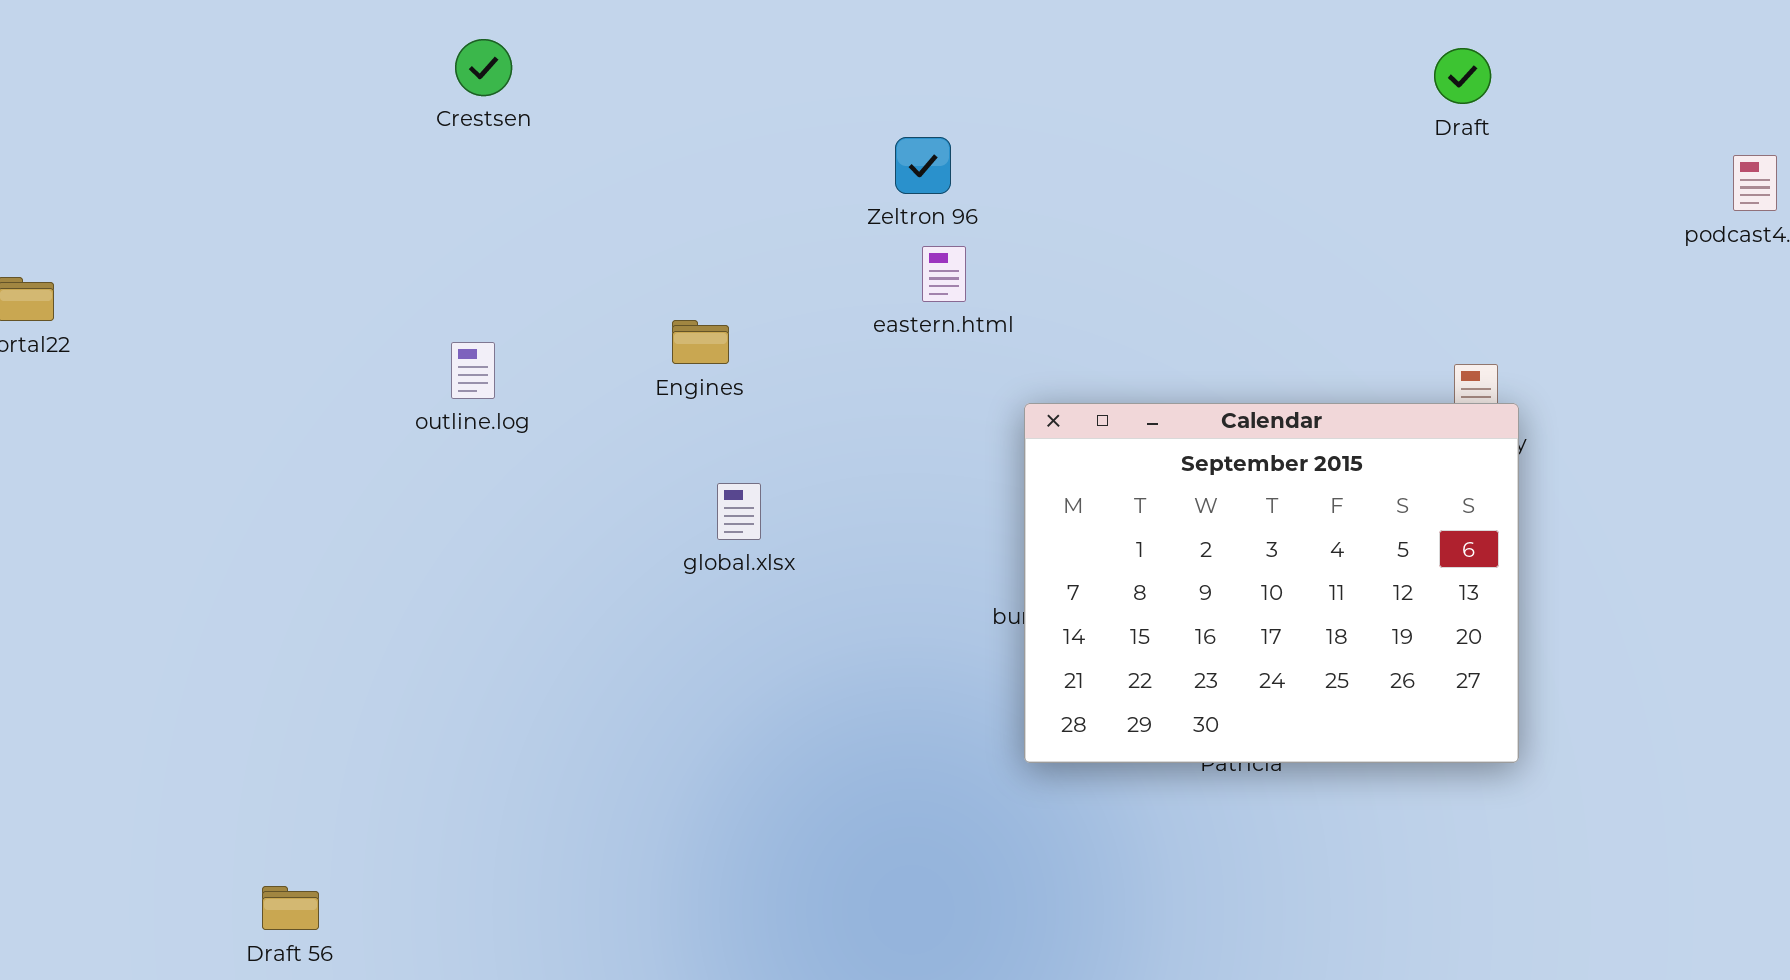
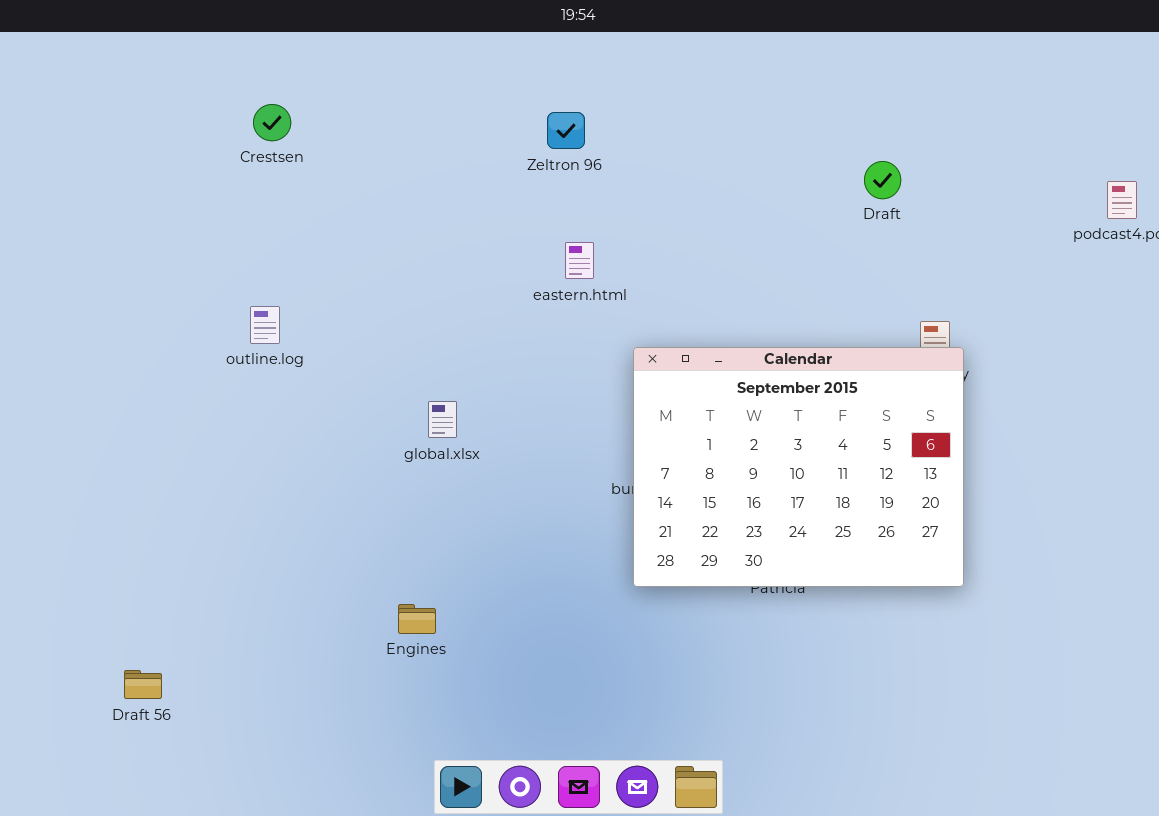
Draft: [1434,48,1491,104] -> [864,161,901,199], moved
Zeltron 96: [895,137,951,194] -> [547,112,585,149], moved
Engines: [672,320,729,364] -> [398,604,436,634], moved

